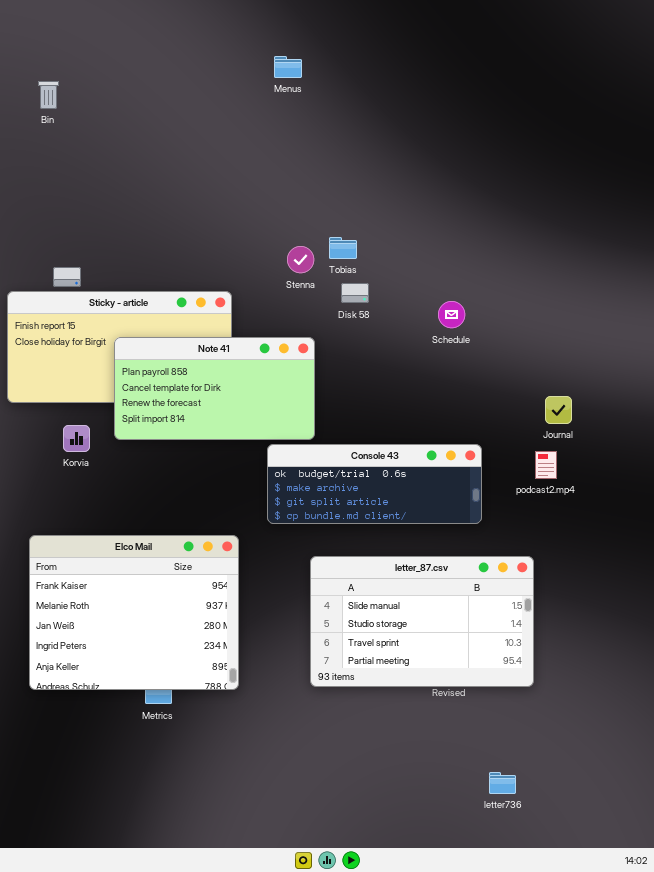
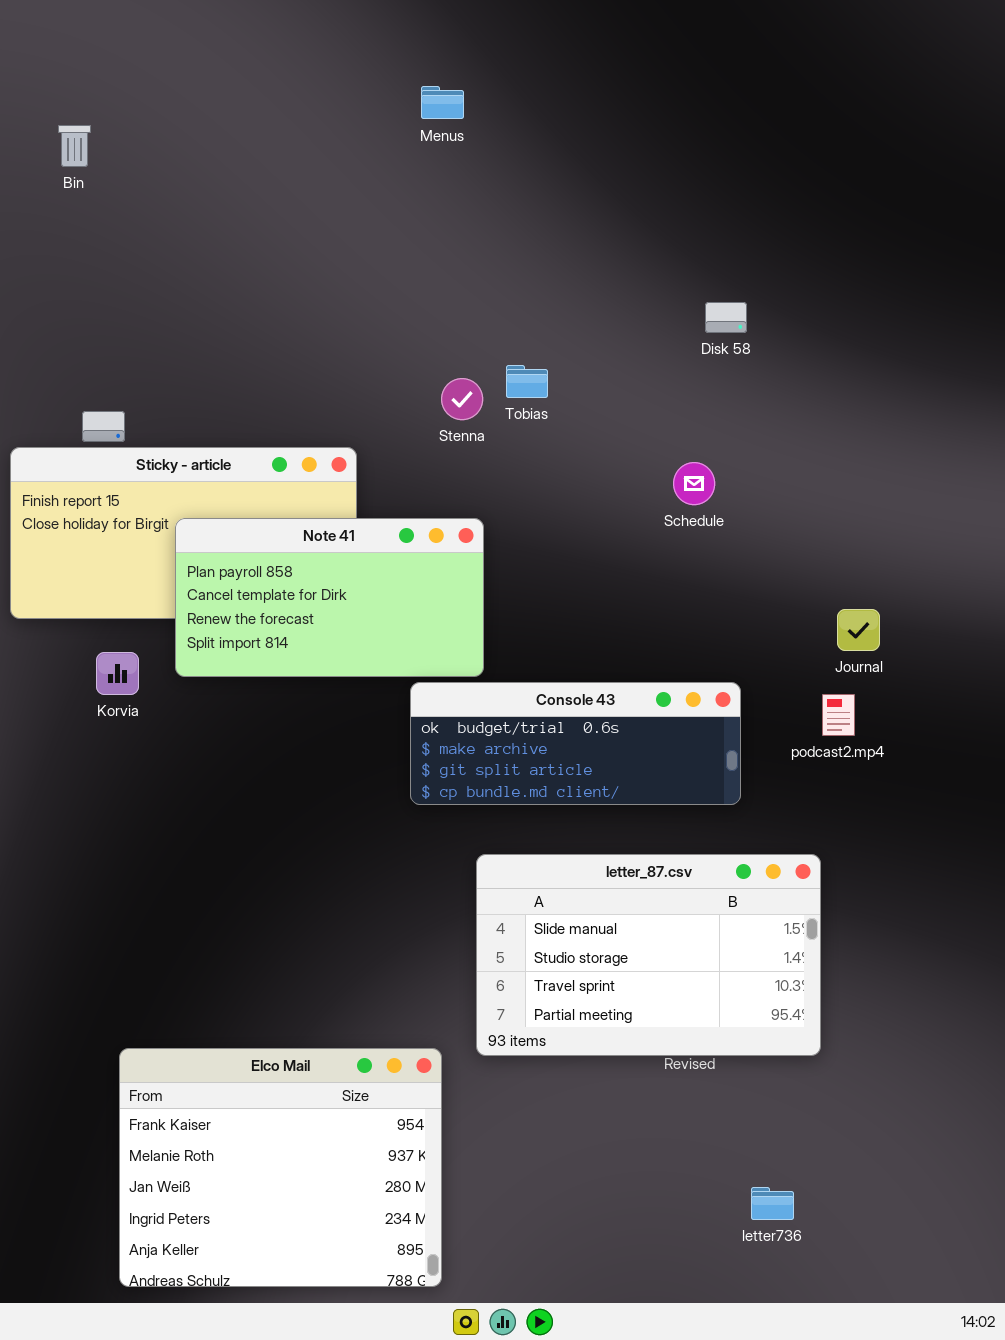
Disk 58: [341,283,369,303] -> [705,302,747,333], moved
Elco Mail: [29,535,239,690] -> [119,1048,442,1287], moved

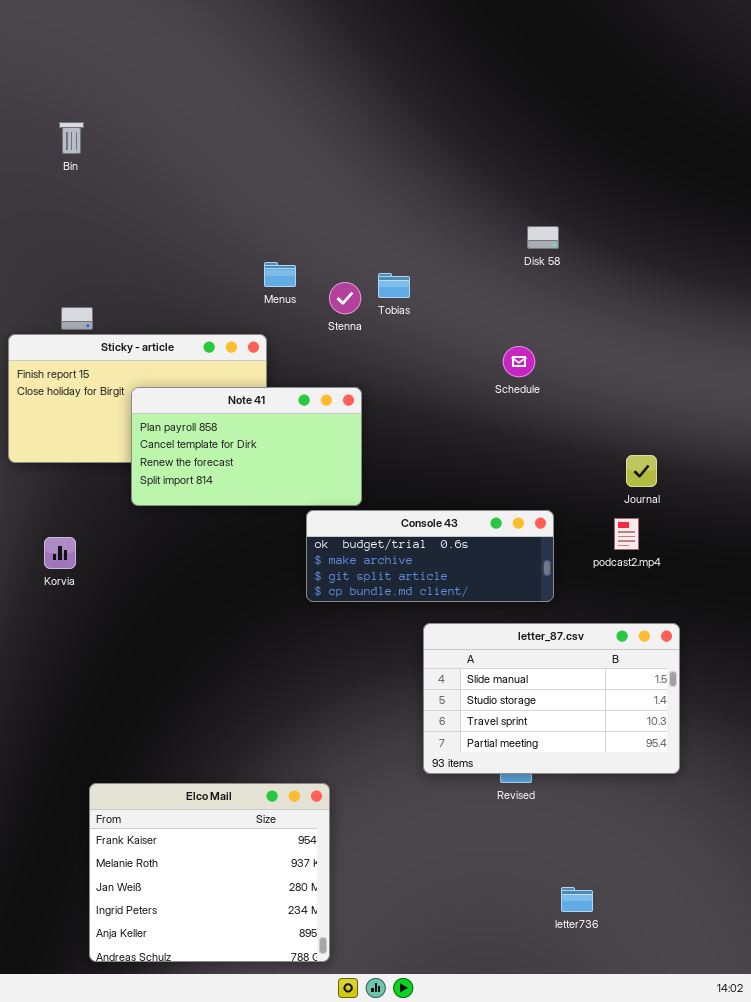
Menus: [421,86,464,119] -> [264,262,296,287], moved
Bin: [58,125,91,167] -> [59,122,84,154], moved
Korvia: [96,652,139,695] -> [44,537,76,569], moved
letter_87.csv: [476,854,821,1056] -> [423,623,680,774], moved

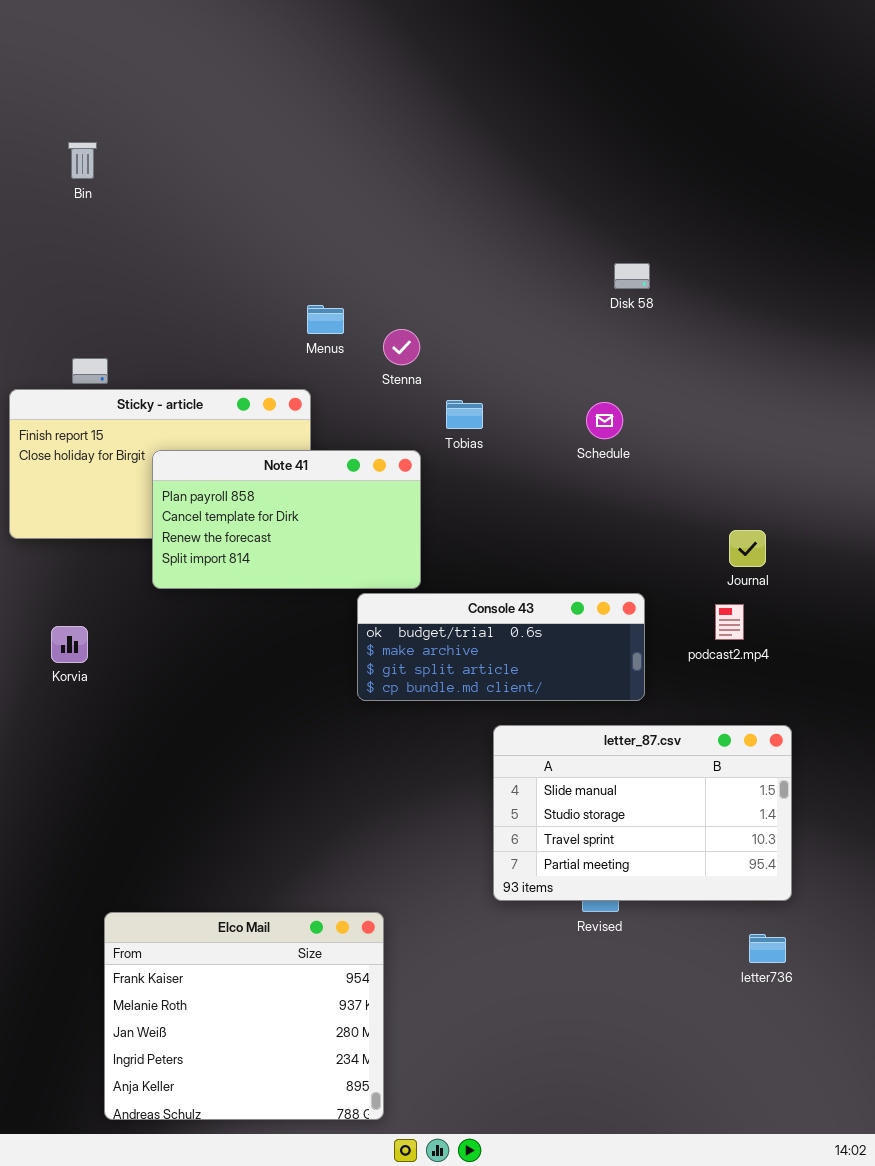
Tobias: [378,273,410,298] -> [446,400,483,429], moved
letter736: [561,887,593,912] -> [749,934,786,963], moved

